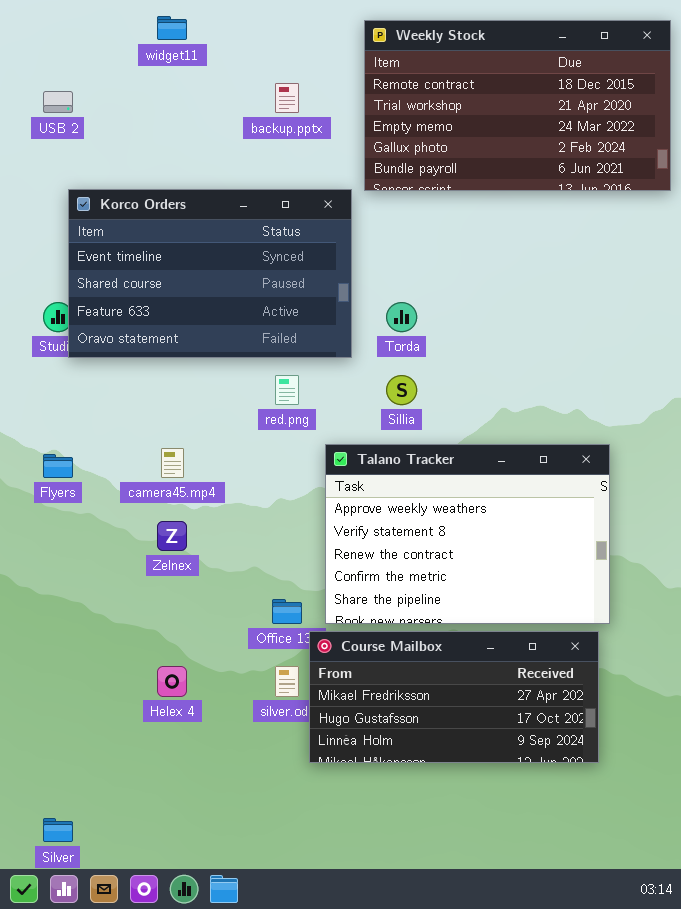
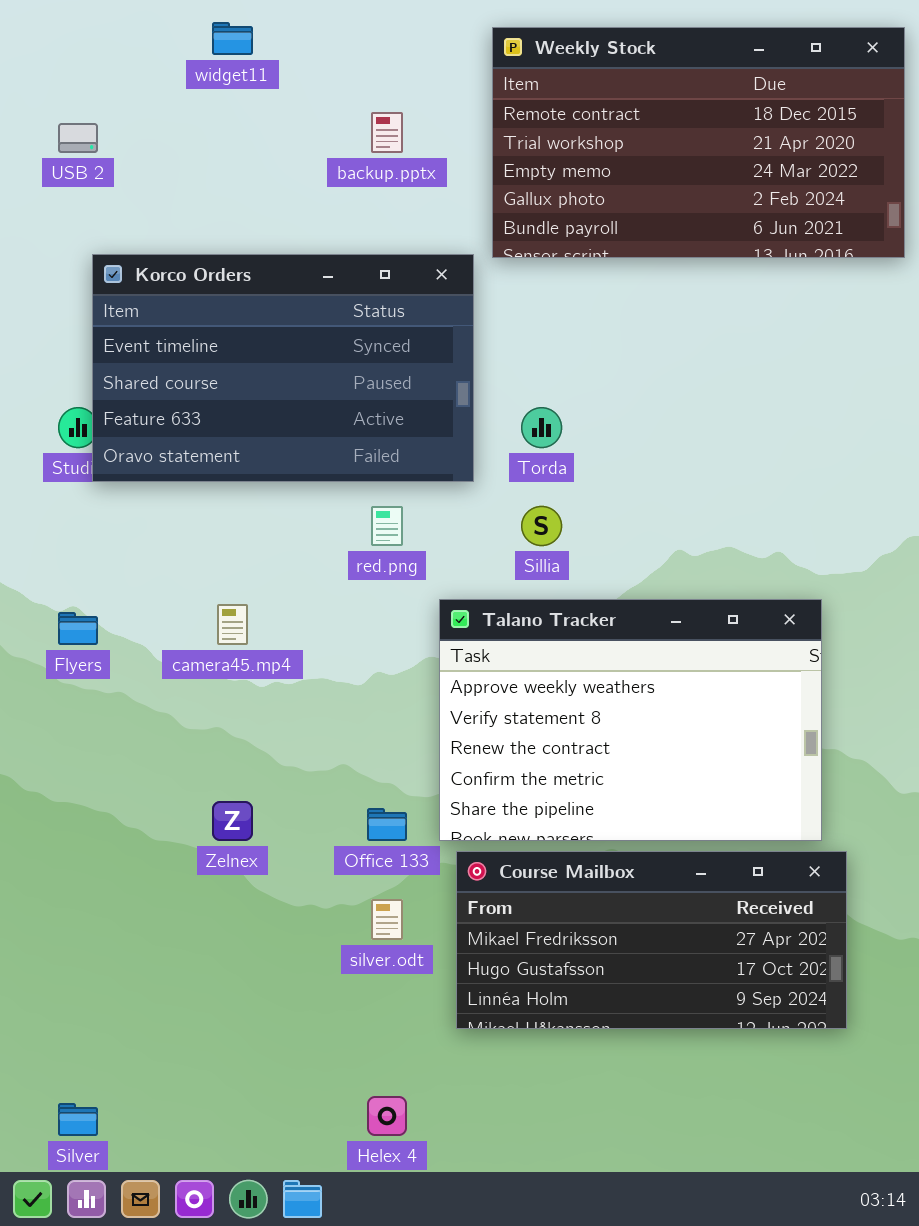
Zelnex: [157,521,187,551] -> [212,801,253,841], moved
Course Mailbox: [309,631,599,763] -> [456,851,847,1029], moved
Helex 4: [157,666,187,697] -> [367,1096,407,1136], moved

